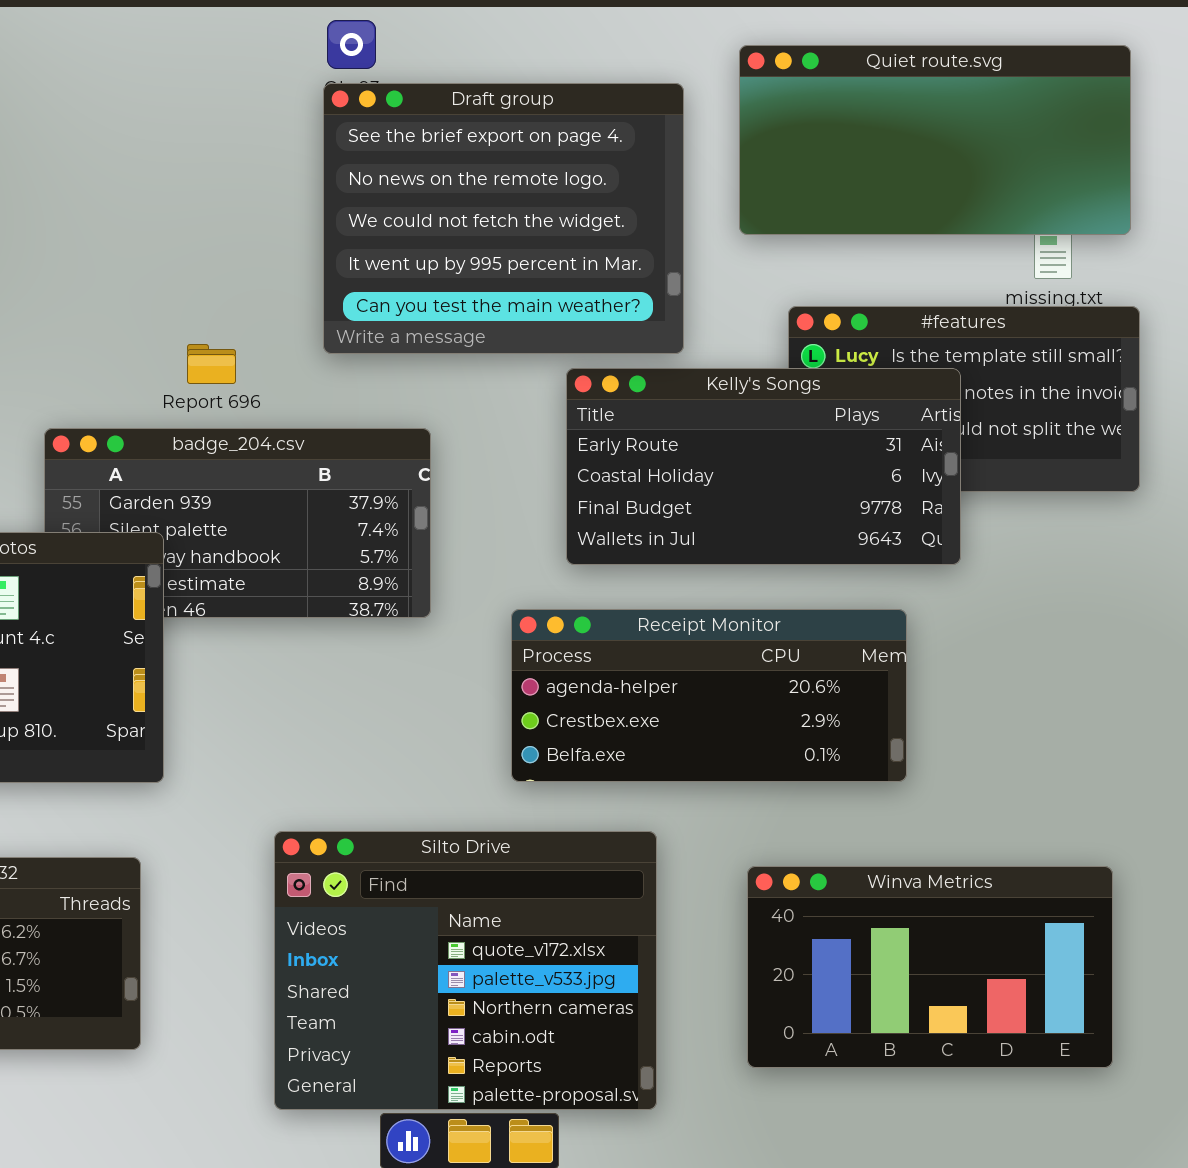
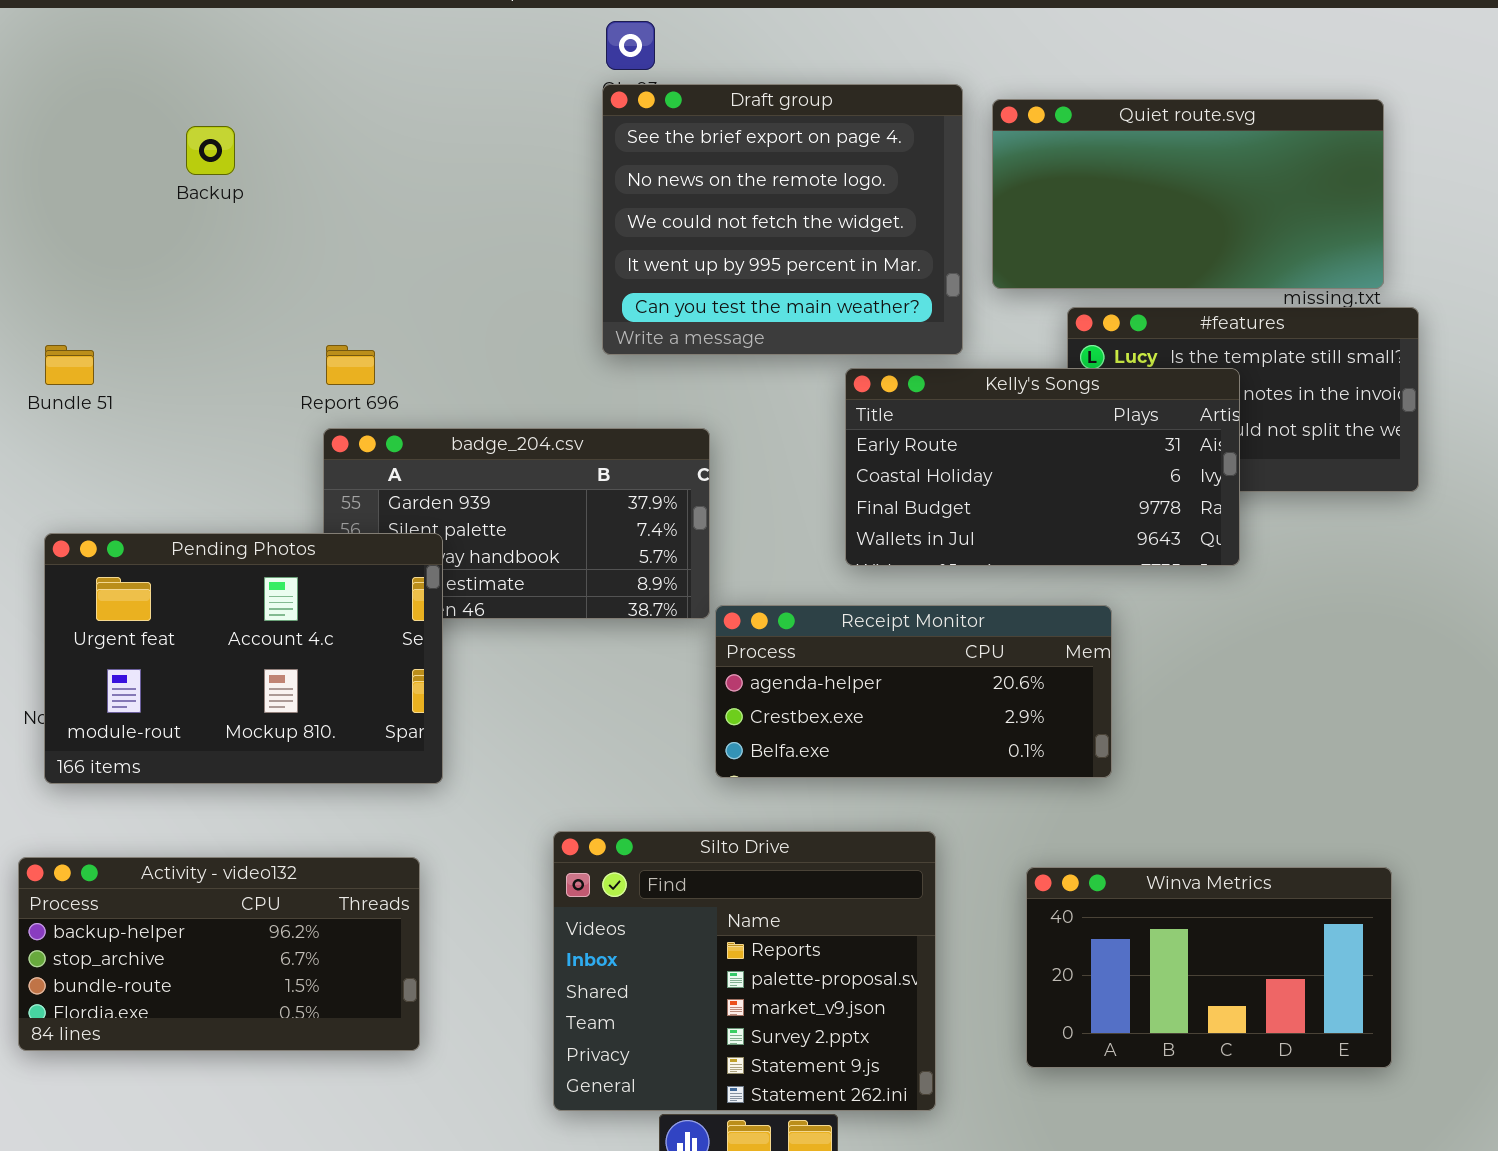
Quiet route.svg: [739,45,1131,235] -> [992,99,1384,289], moved
Report 696: [187,344,236,384] -> [326,345,375,385], moved
Receipt Monitor: [511,609,907,782] -> [715,605,1112,778], moved
Silto Drive: [274,831,657,1110] -> [553,831,936,1111], scrolled down 4 rows

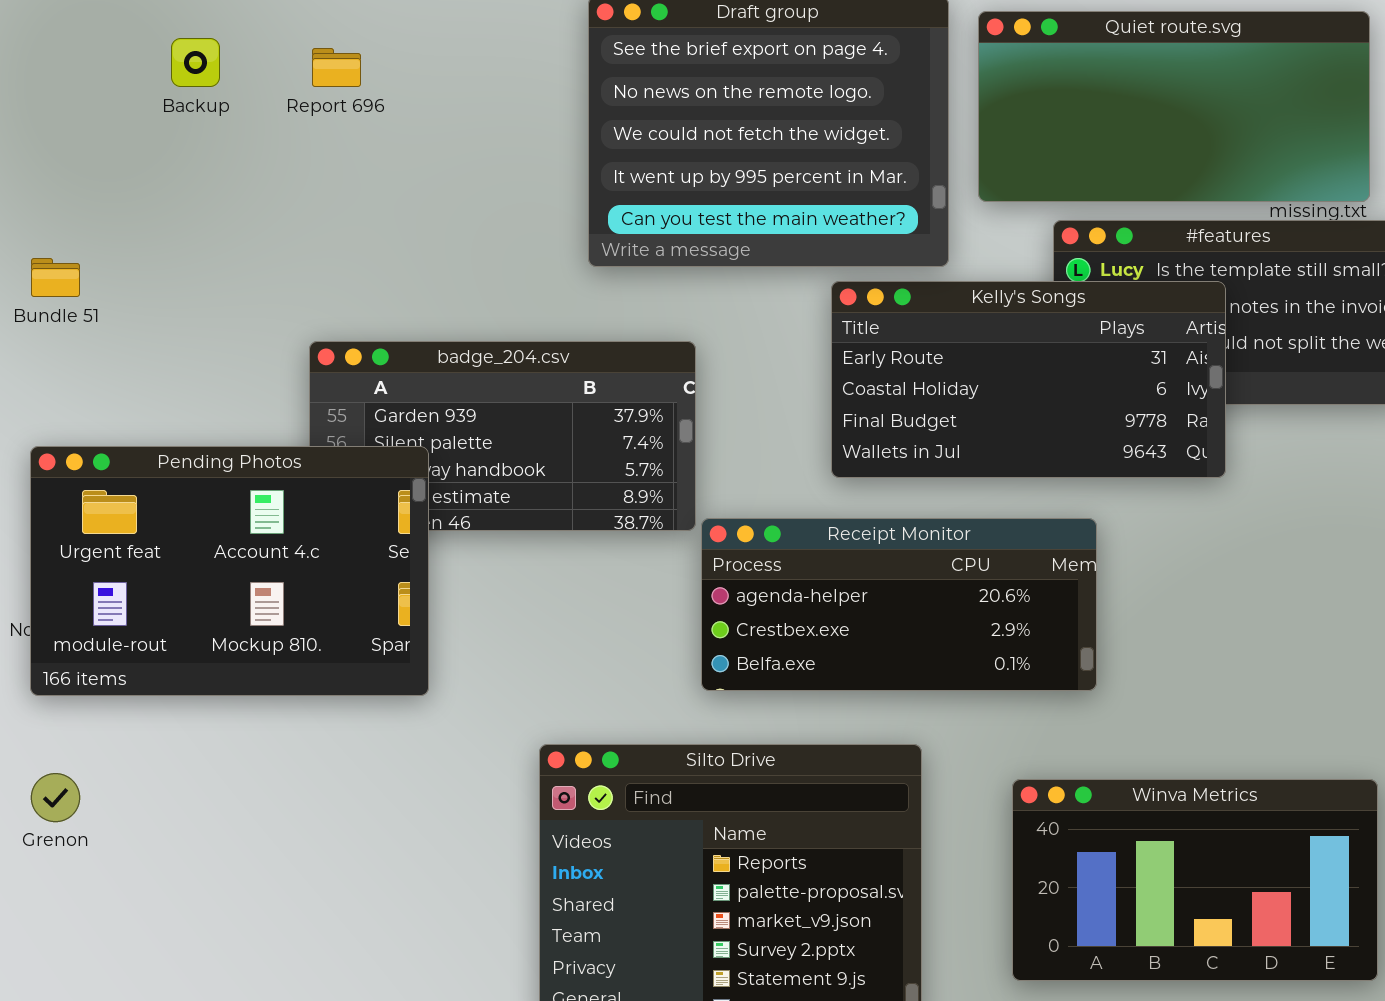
Report 696: [326,345,375,385] -> [312,48,361,87], moved
Activity - video132: [18,857,420,1051] -> none, closed

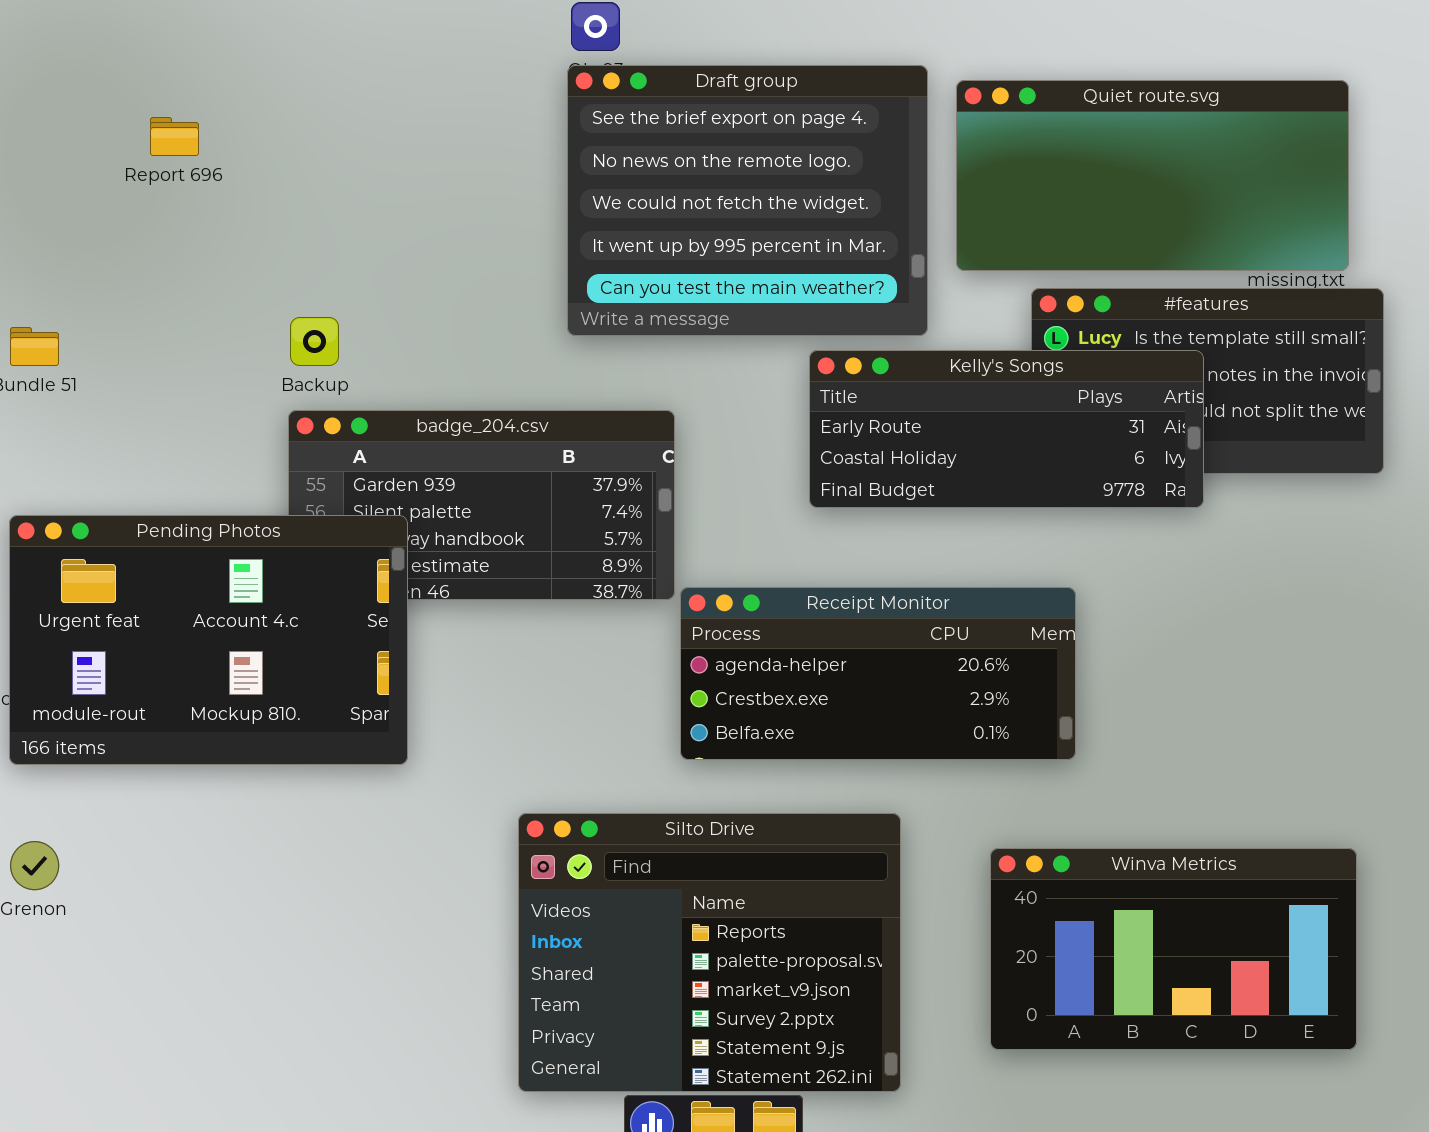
Backup: [171,38,220,87] -> [290,317,339,366], moved
Report 696: [312,48,361,87] -> [150,117,199,156], moved
Kelly's Songs: [831,281,1226,478] -> [809,350,1204,508], resized

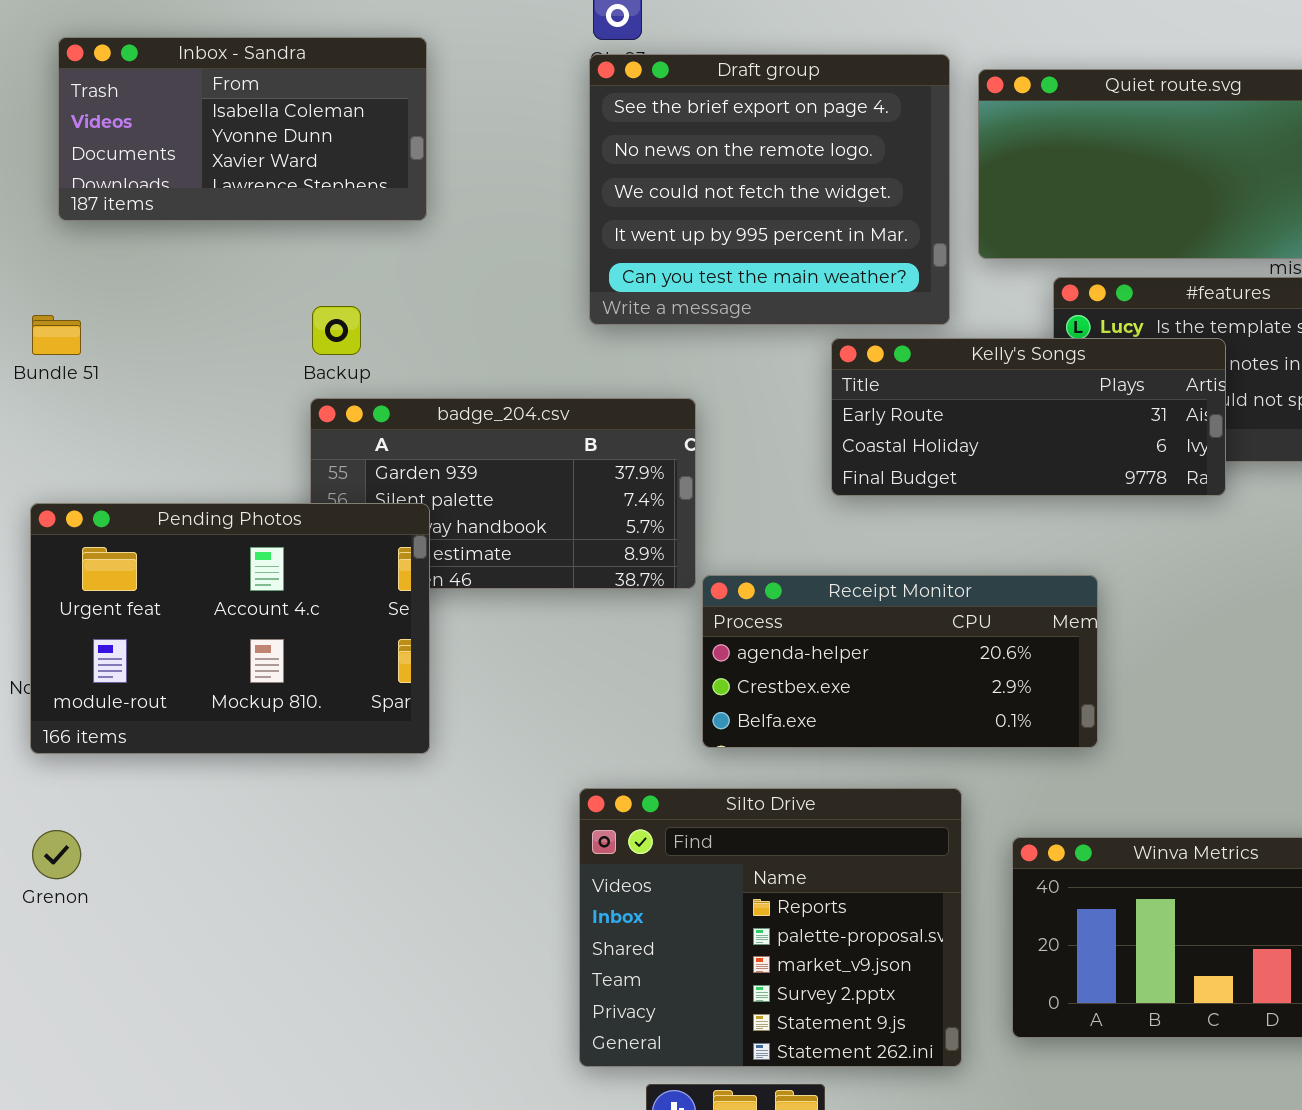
Inbox - Sandra: none -> [58,37,427,221], opened
Silto Drive: [518,813,901,1092] -> [579,788,962,1067], moved

